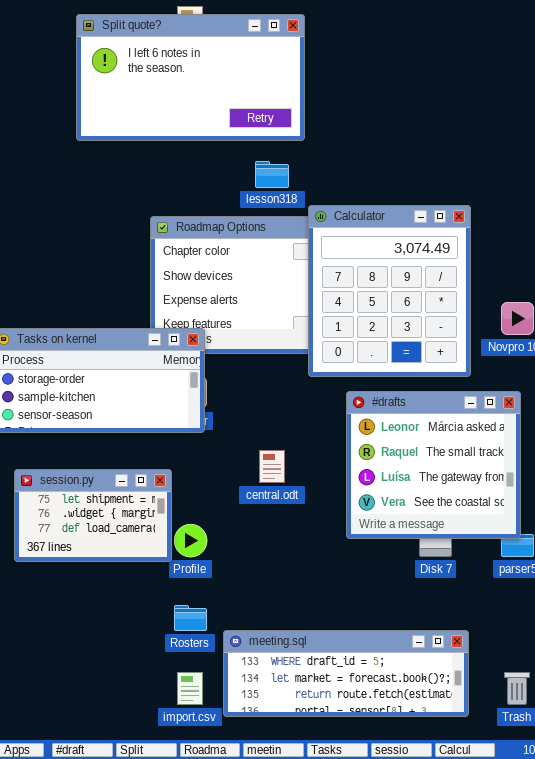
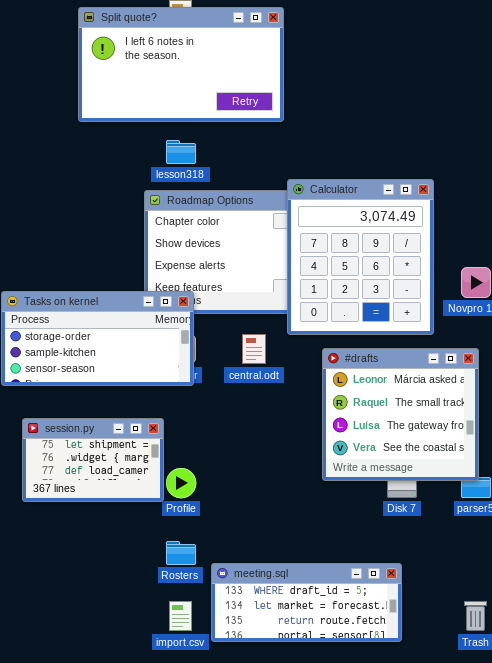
lesson318: [255,161,289,188] -> [166,140,196,164], moved
central.odt: [259,450,285,483] -> [242,334,266,364], moved
meeting.sql: [223,630,469,717] -> [211,563,402,642], resized

